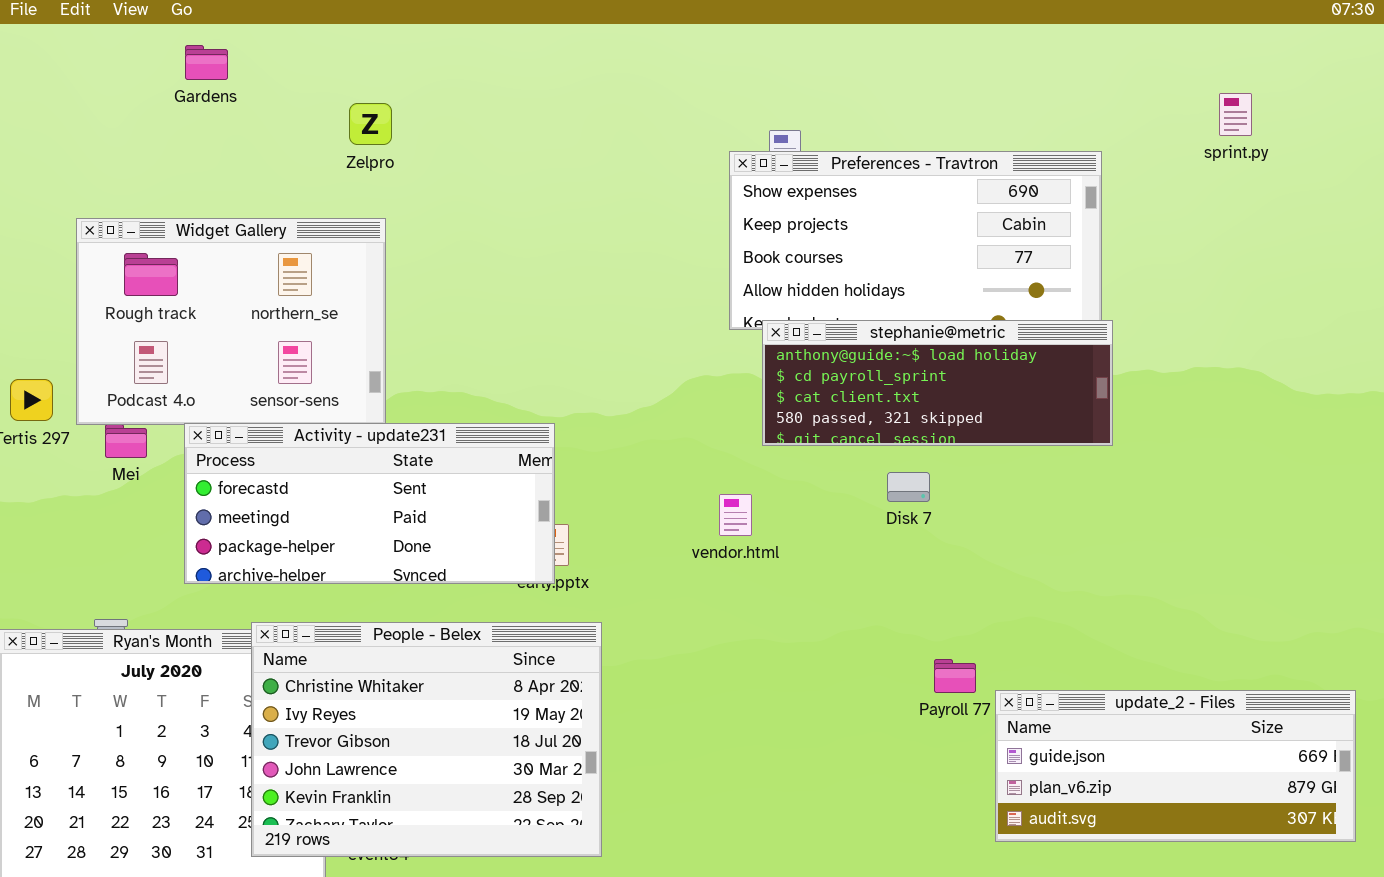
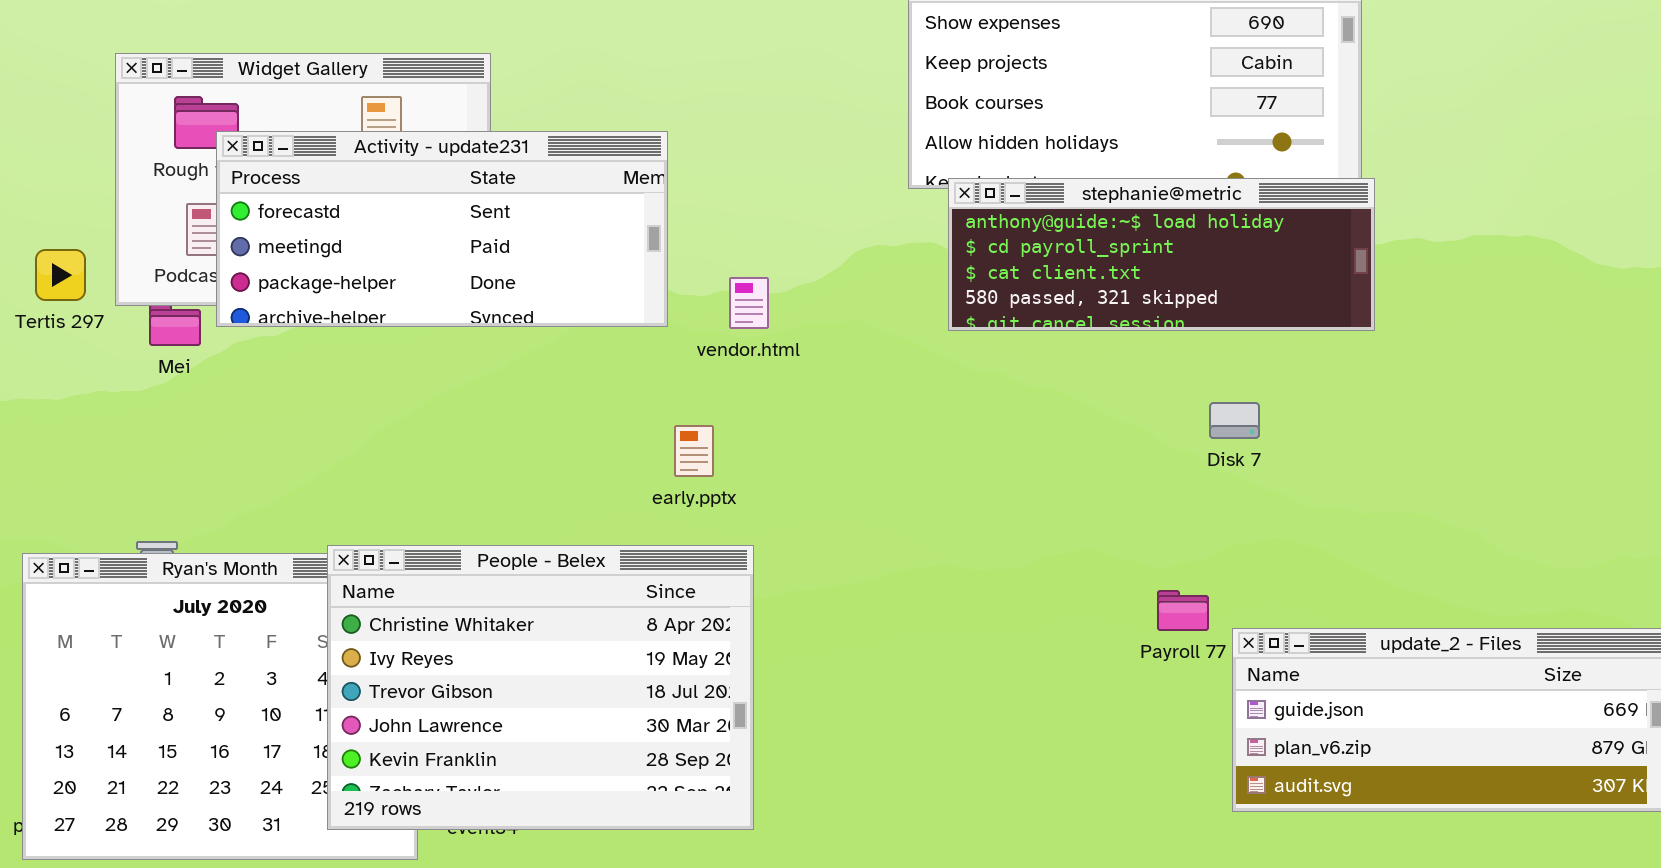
Activity - update231: [184,423,555,584] -> [216,131,668,327], moved
Disk 7: [887,472,930,502] -> [1209,402,1260,439], moved
vendor.html: [719,494,752,536] -> [729,277,769,329], moved

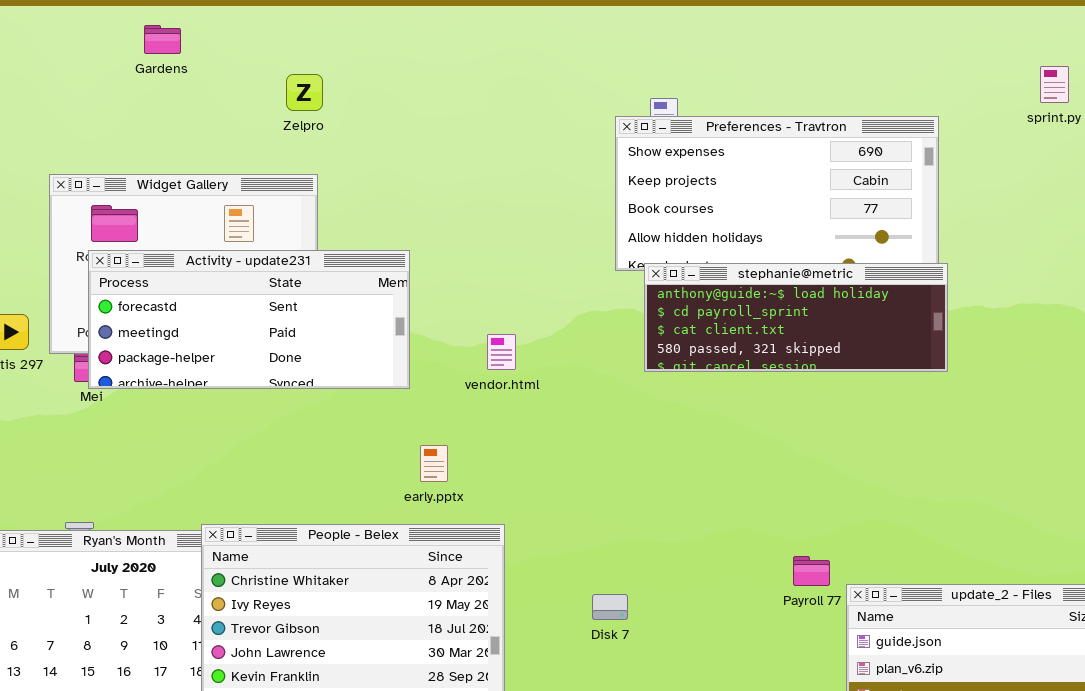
Activity - update231: [216,131,668,327] -> [88,250,410,389], moved
Disk 7: [1209,402,1260,439] -> [592,594,628,620], moved
early.pptx: [674,425,714,477] -> [420,445,448,482], moved

